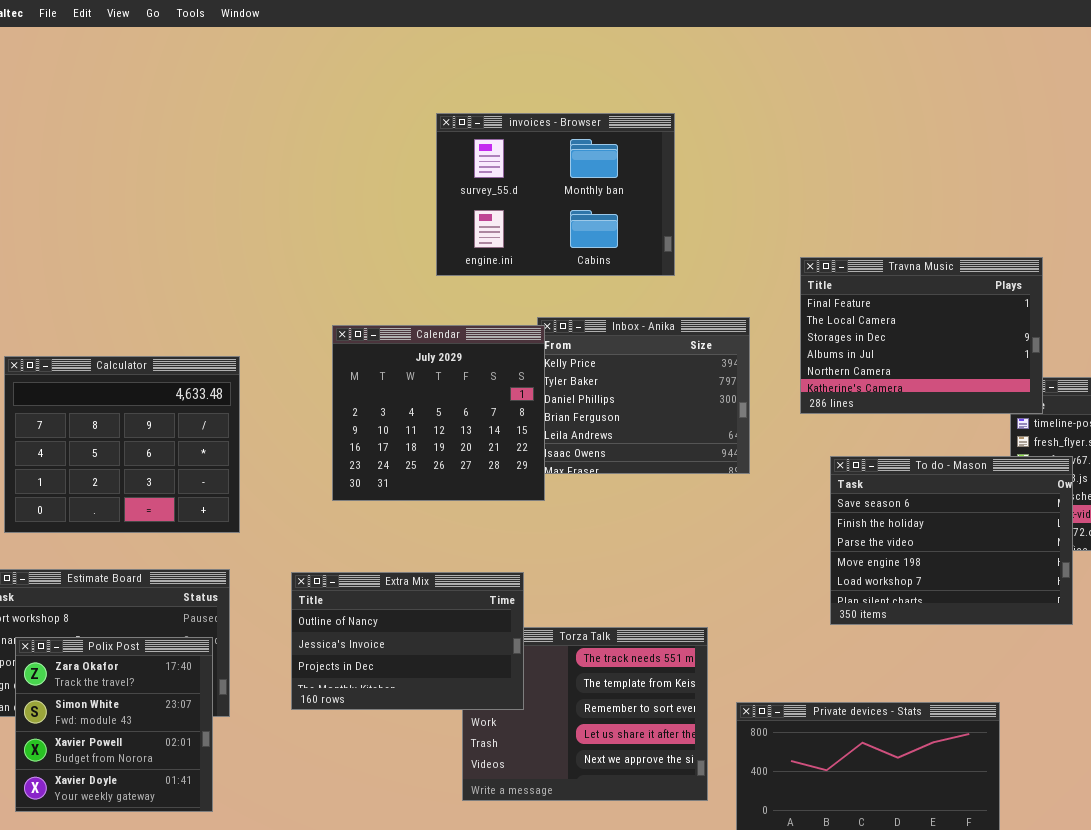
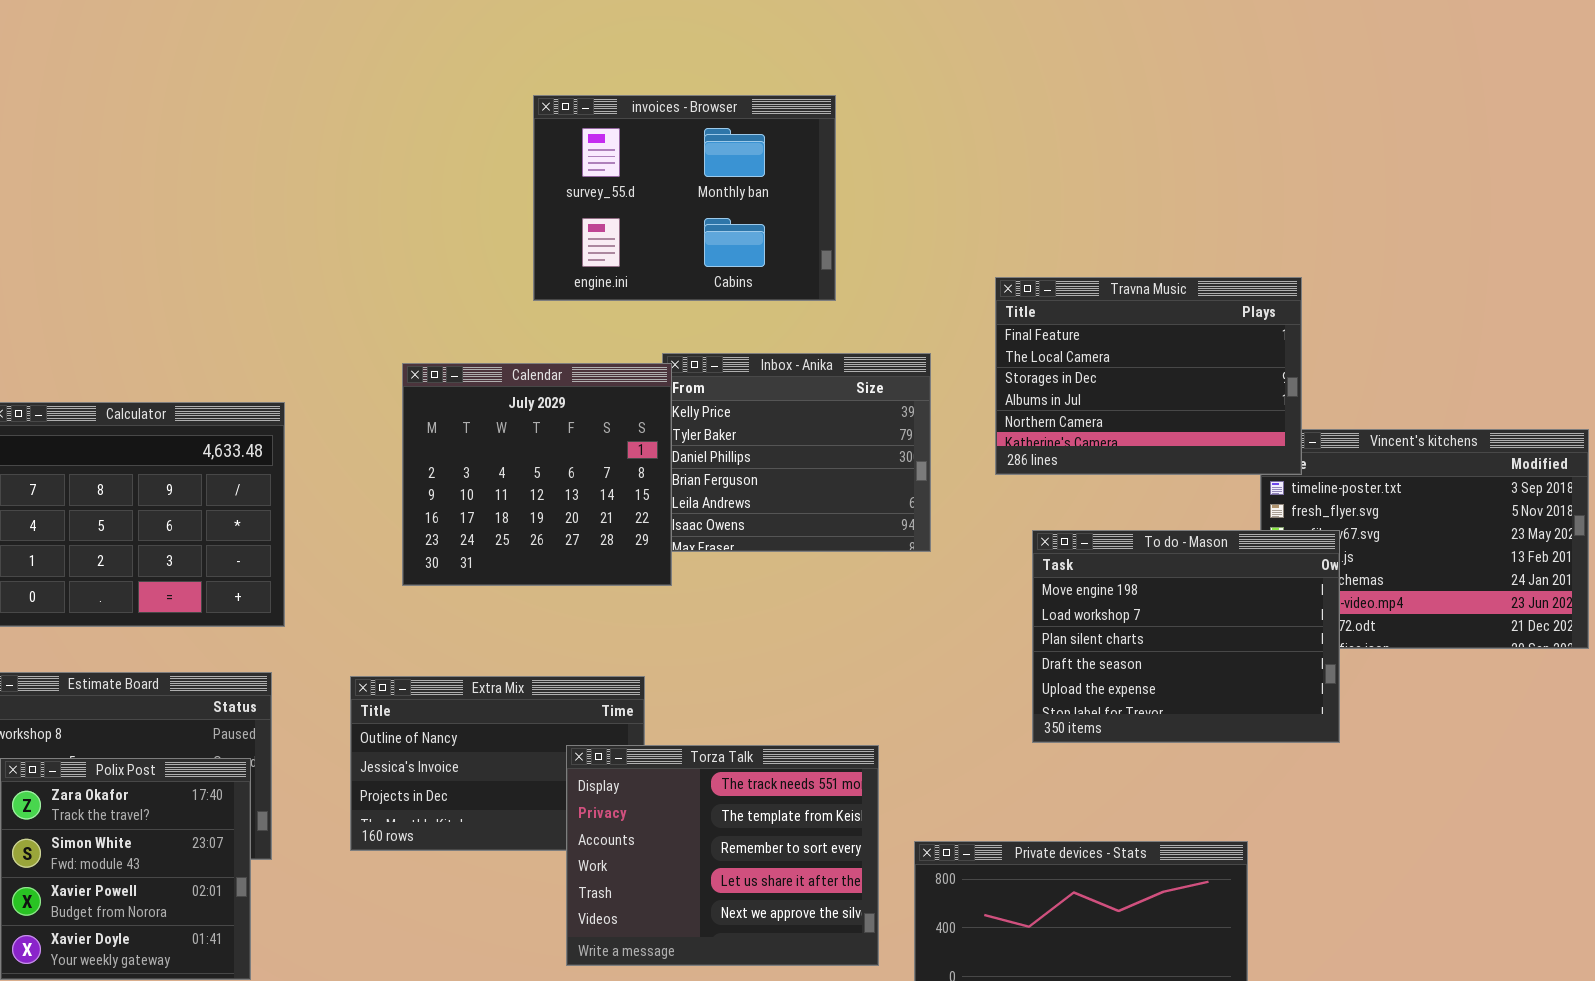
To do - Mason: [830,456,1073,625] -> [1032,530,1340,743], scrolled down 3 rows
Torza Talk: [462,627,708,801] -> [566,745,879,966], raised

